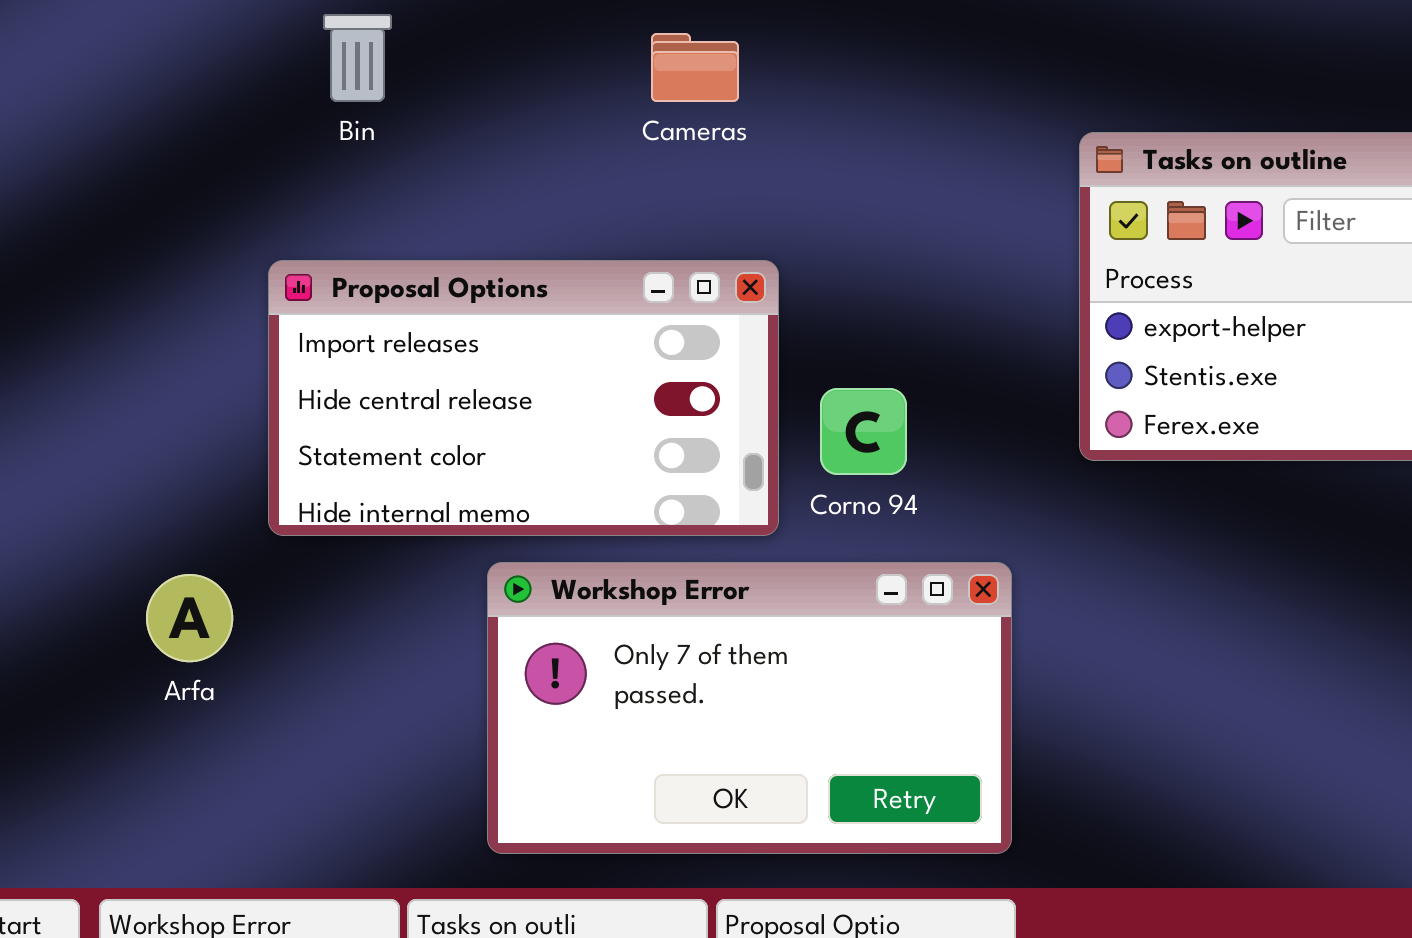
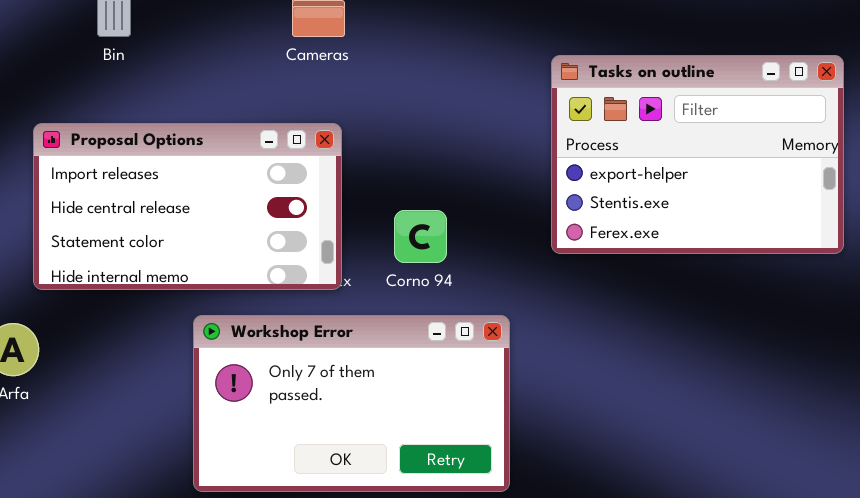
Proposal Options: [268,260,779,536] -> [33,123,342,290], moved

